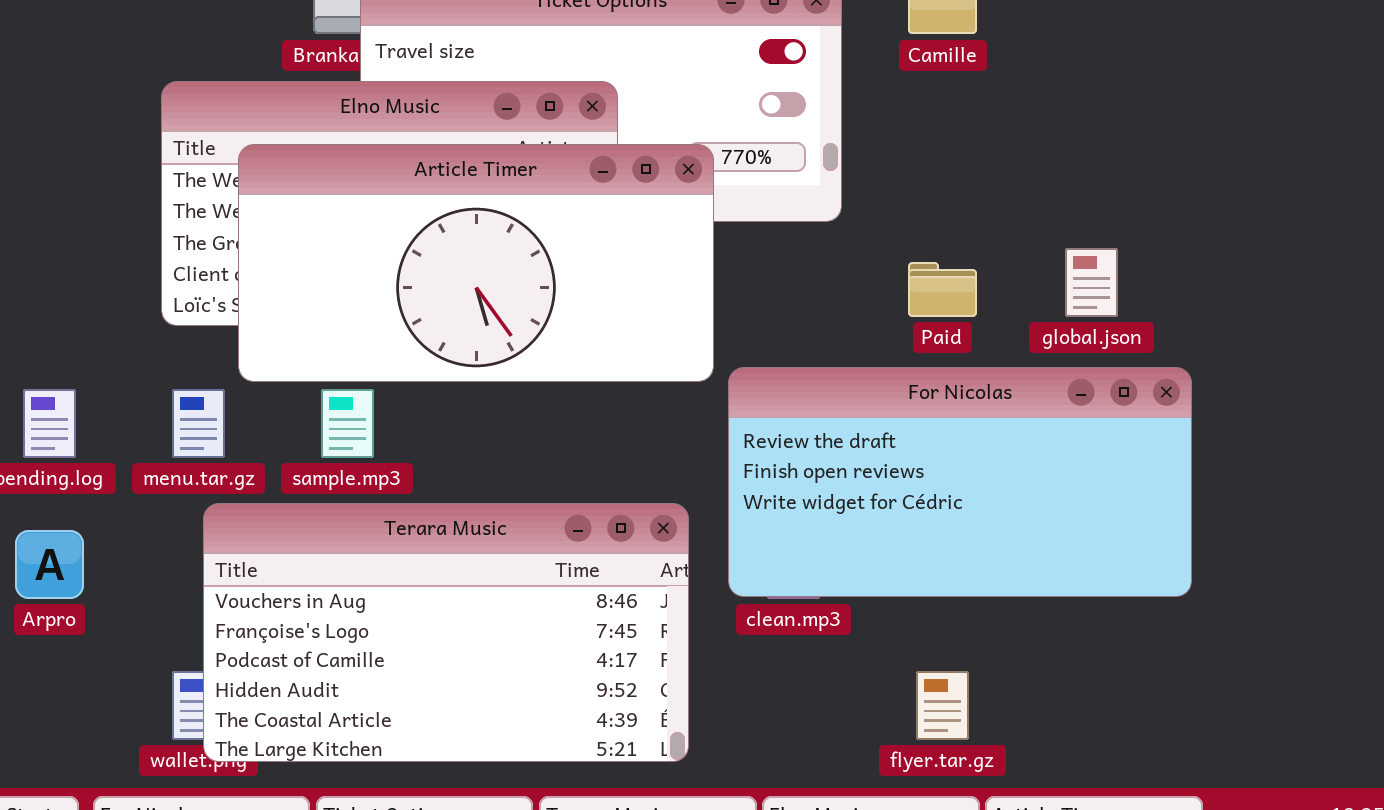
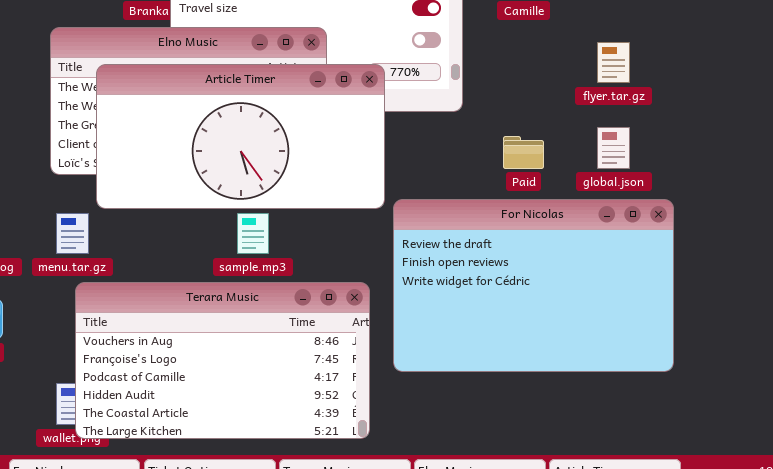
For Nicolas: [728,367,1192,597] -> [393,199,674,372], resized
sample.mp3: [321,389,374,458] -> [237,213,269,254], moved
flyer.tar.gz: [916,671,969,740] -> [597,42,630,83], moved

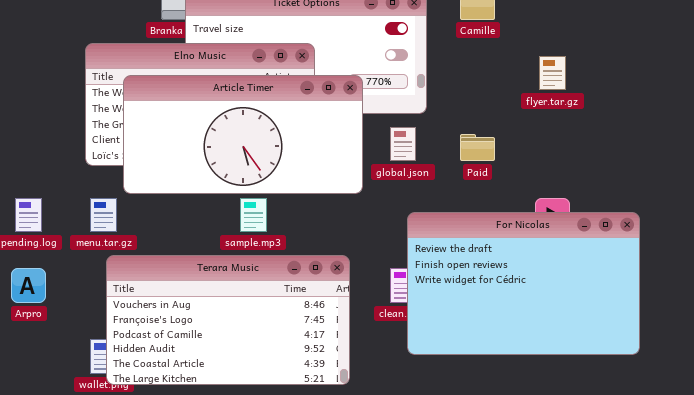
global.json: [597,127,630,169] -> [390,127,416,161], moved
For Nicolas: [393,199,674,372] -> [407,212,640,355], moved

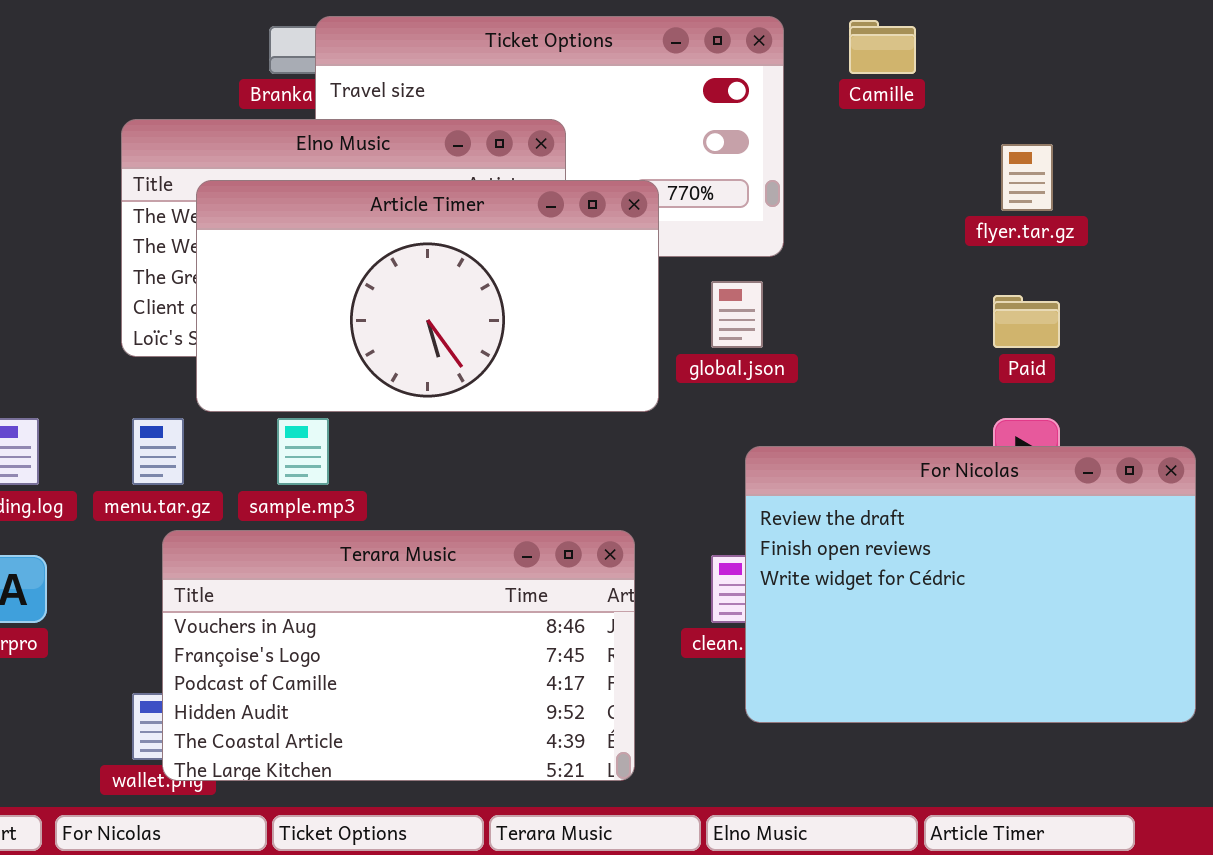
Paid: [460,134,495,161] -> [993,295,1060,348], moved
sample.mp3: [240,198,267,232] -> [277,418,329,485], moved

